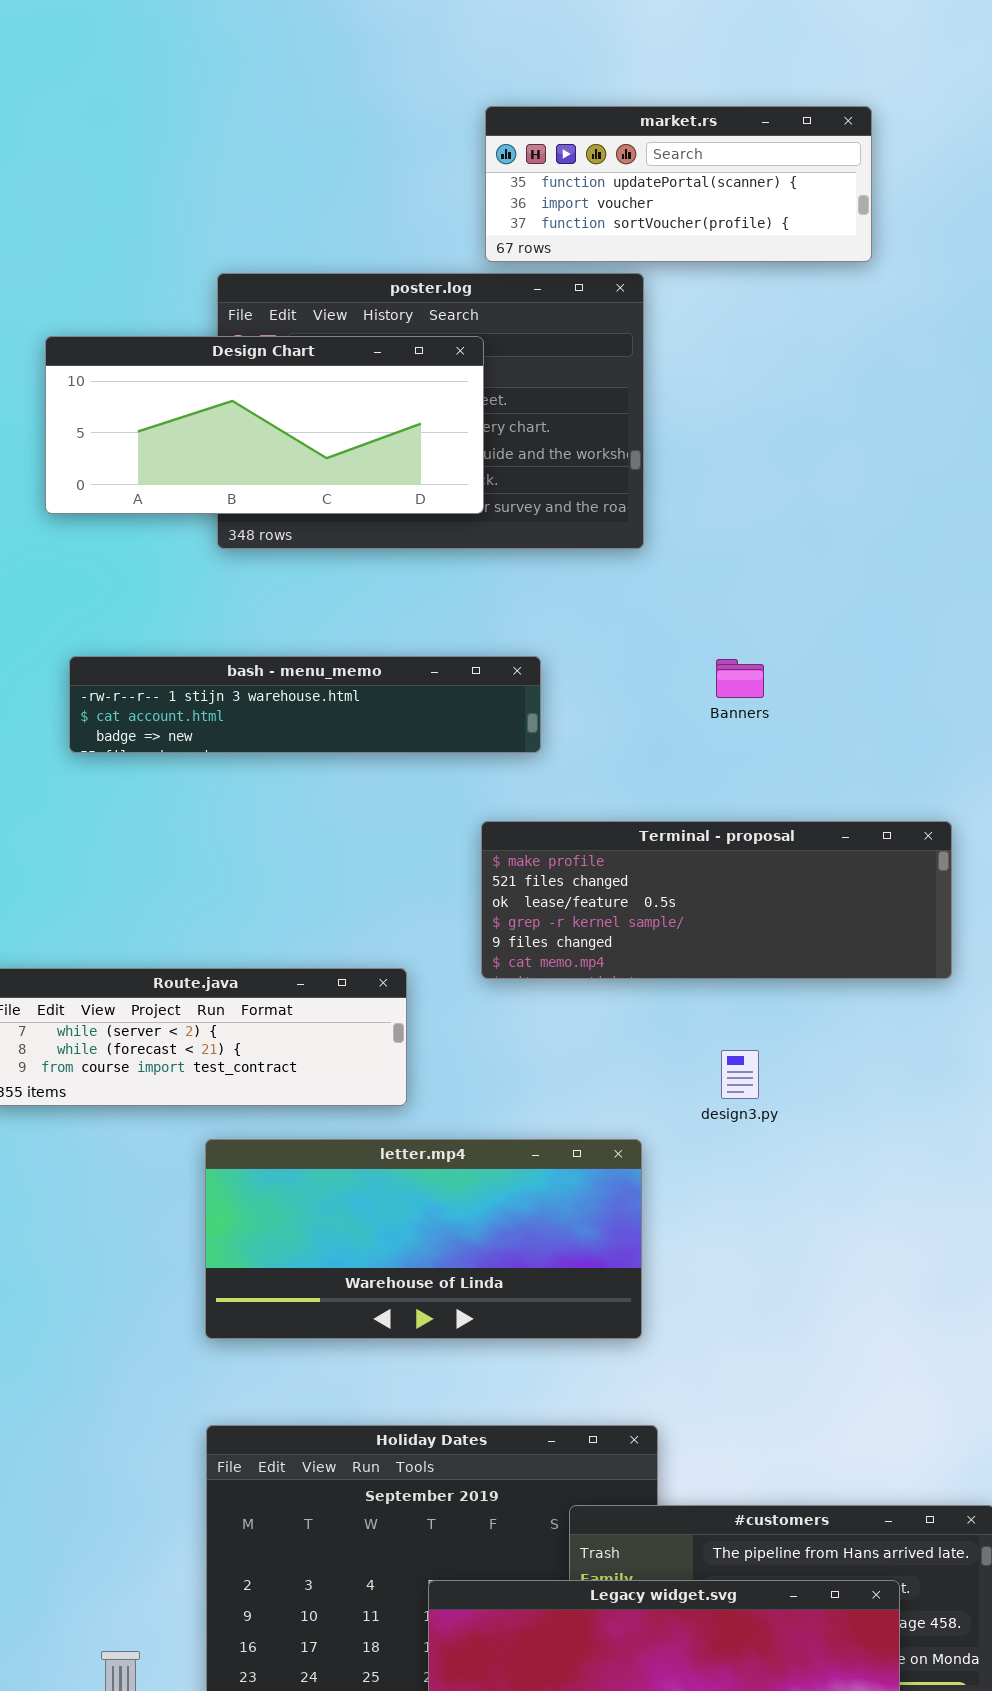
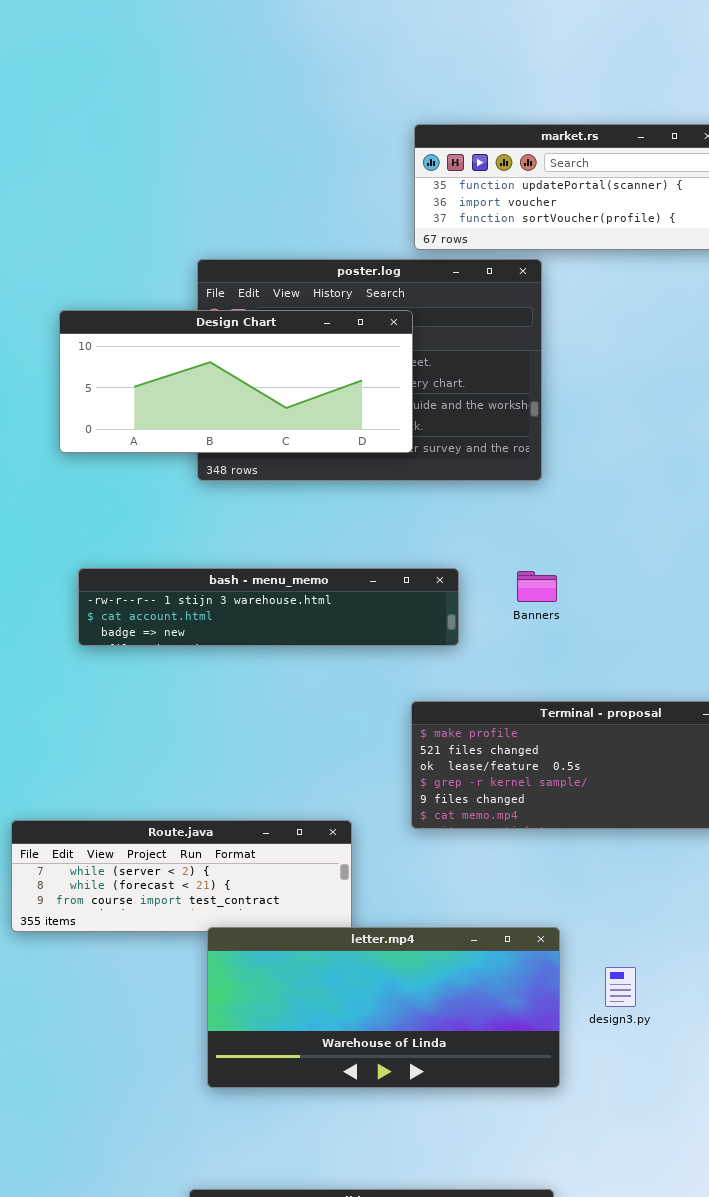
Banners: [716,659,764,698] -> [517,571,557,602], moved
design3.py: [721,1050,759,1099] -> [605,967,636,1007], moved
letter.mp4: [205,1139,642,1339] -> [207,927,560,1088], moved

